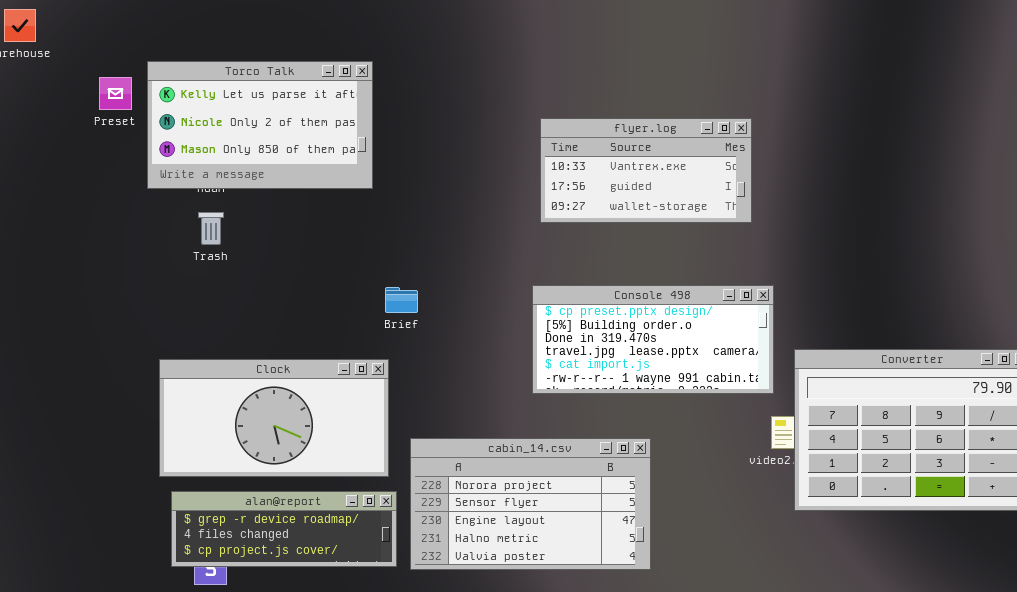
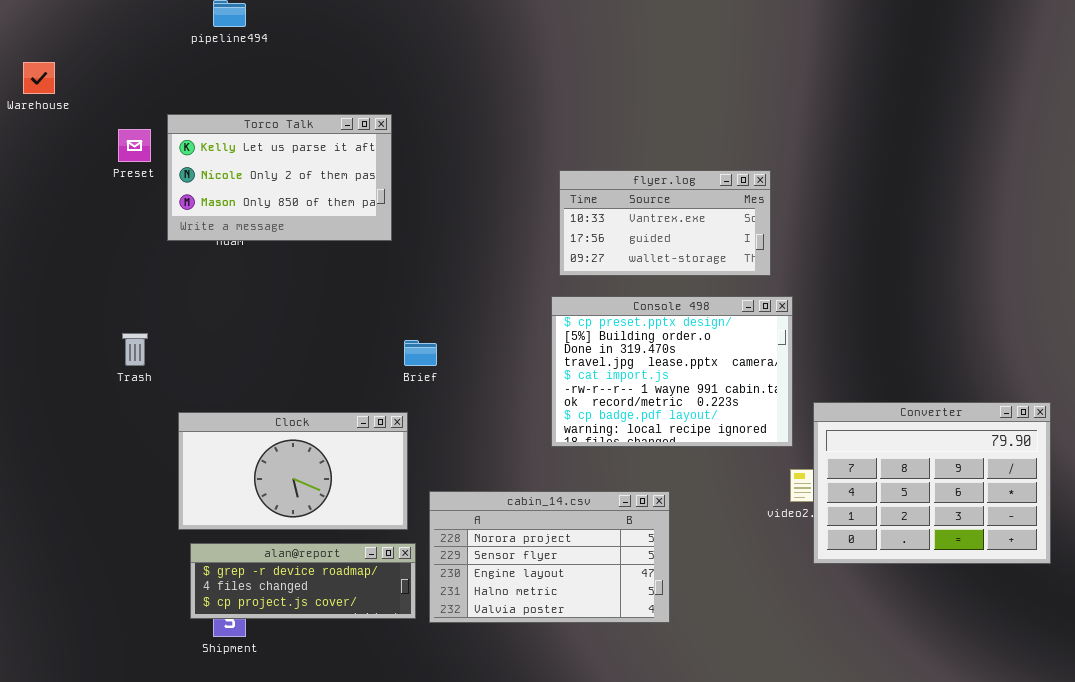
Trash: [198,212,224,245] -> [122,333,148,366], moved
Console 498: [532,285,774,394] -> [551,296,793,447], resized

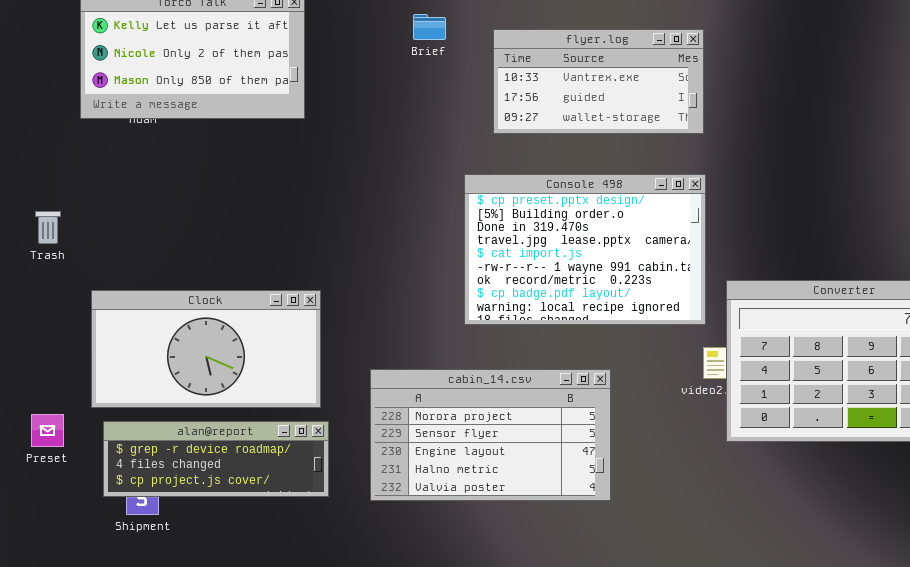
Preset: [118,129,151,162] -> [31,414,64,447], moved
flyer.log: [559,170,771,276] -> [493,29,704,134], moved
Brief: [404,340,437,366] -> [413,14,446,40], moved
cabin_14.csv: [429,491,670,623] -> [370,369,611,501], moved

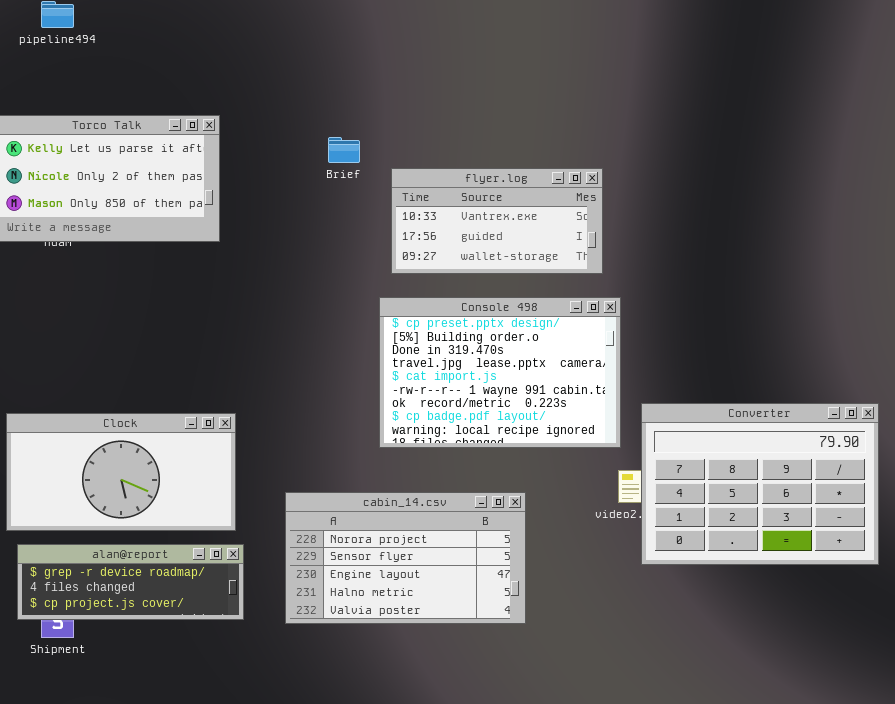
flyer.log: [493,29,704,134] -> [391,168,603,274], moved

